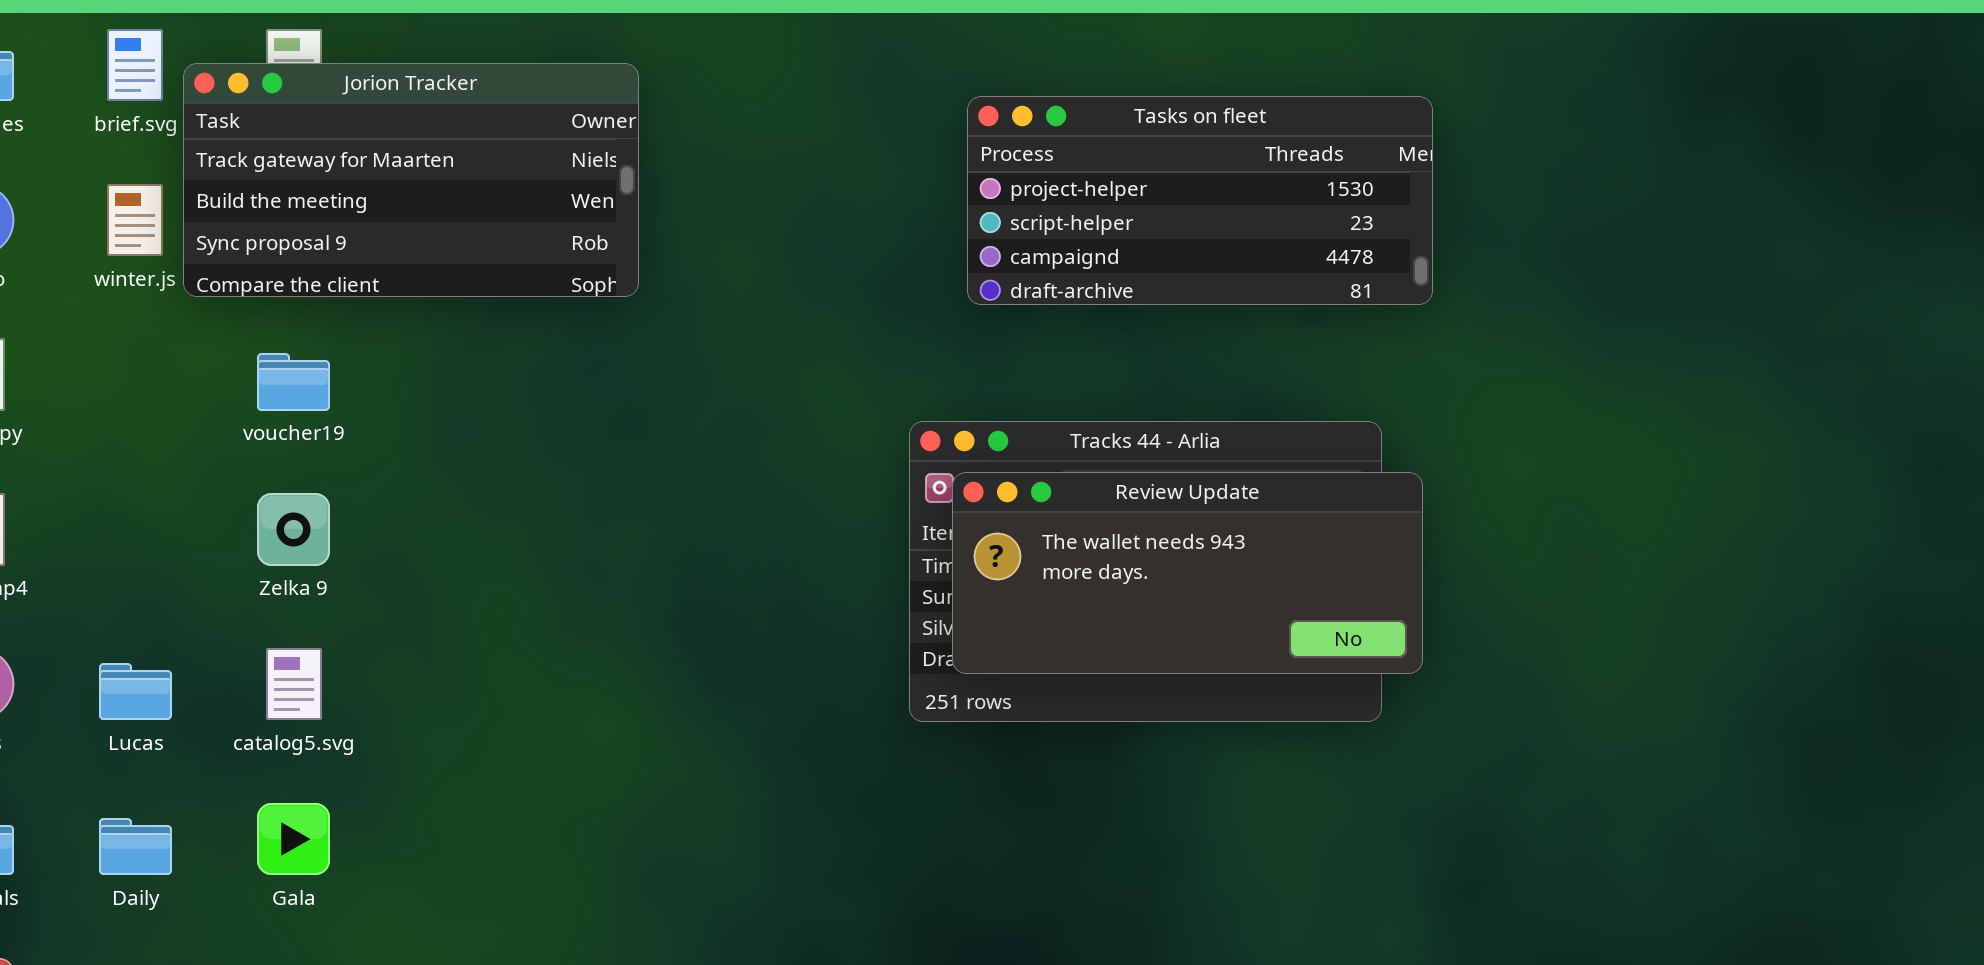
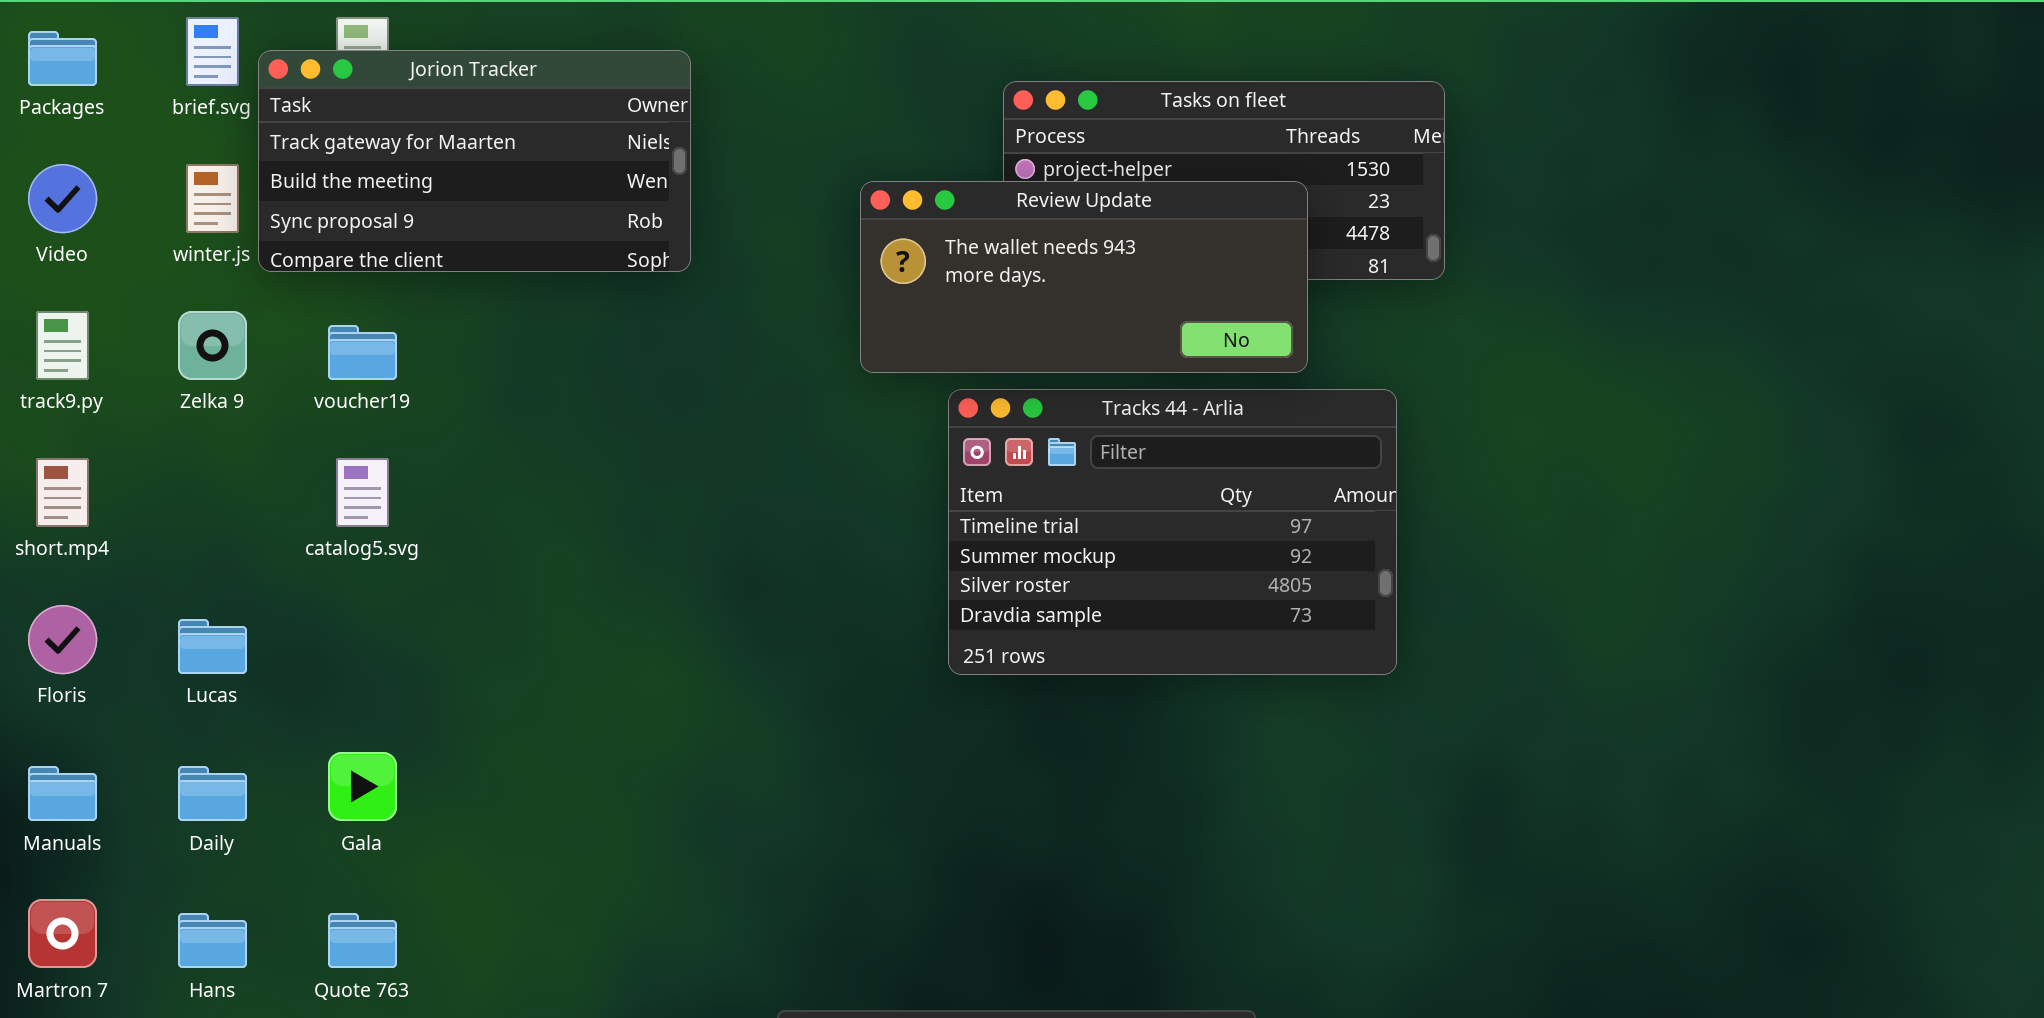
Review Update: [952,472,1423,674] -> [860,181,1308,373], moved
Zelka 9: [257,493,330,566] -> [178,311,247,380], moved
catalog5.svg: [266,648,322,720] -> [336,458,389,527], moved

